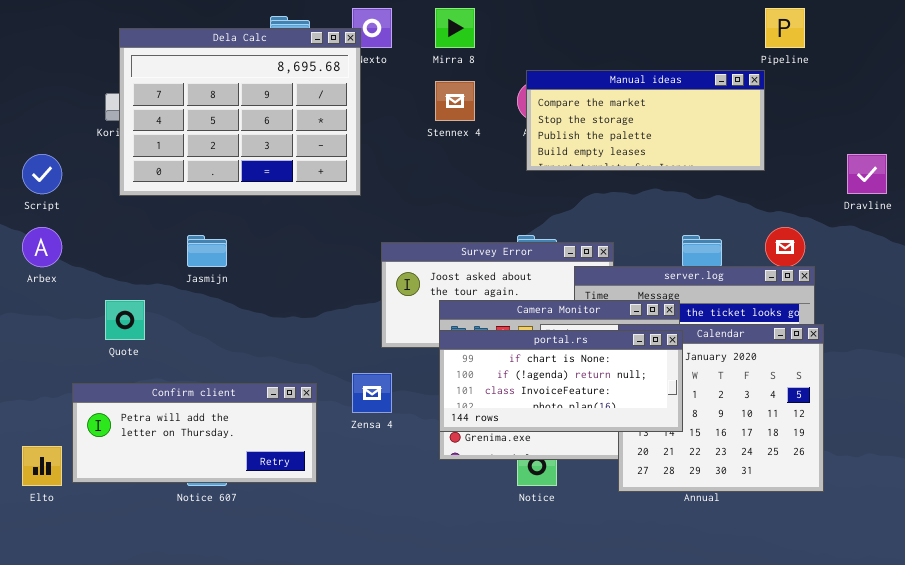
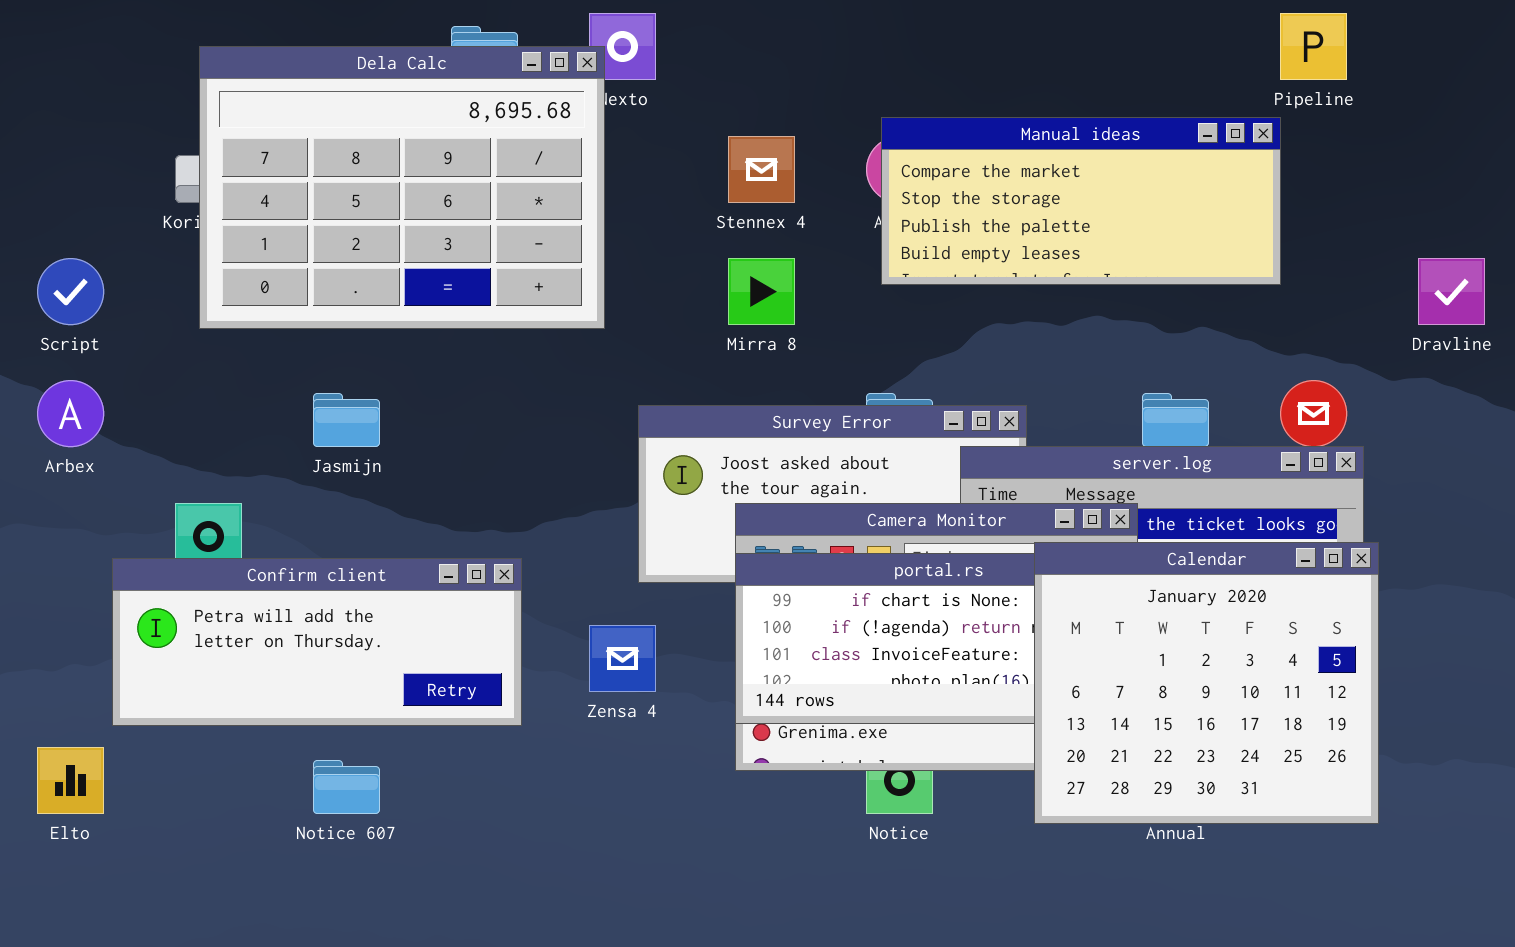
Mirra 8: [435,8,475,48] -> [728,258,795,325], moved
Calendar: [618,324,824,492] -> [1034,542,1379,824], raised
Confirm client: [72,383,317,483] -> [112,558,522,726], moved

